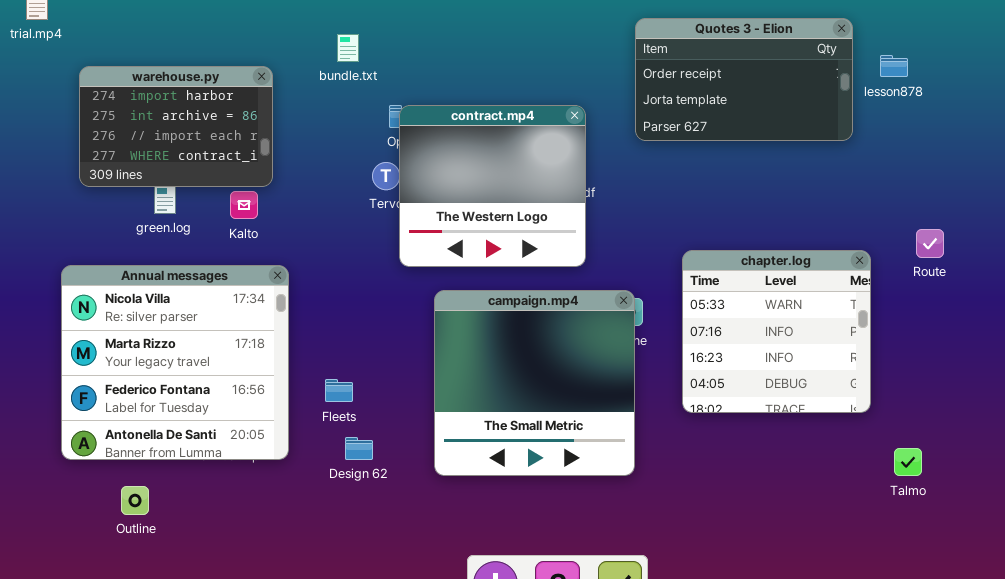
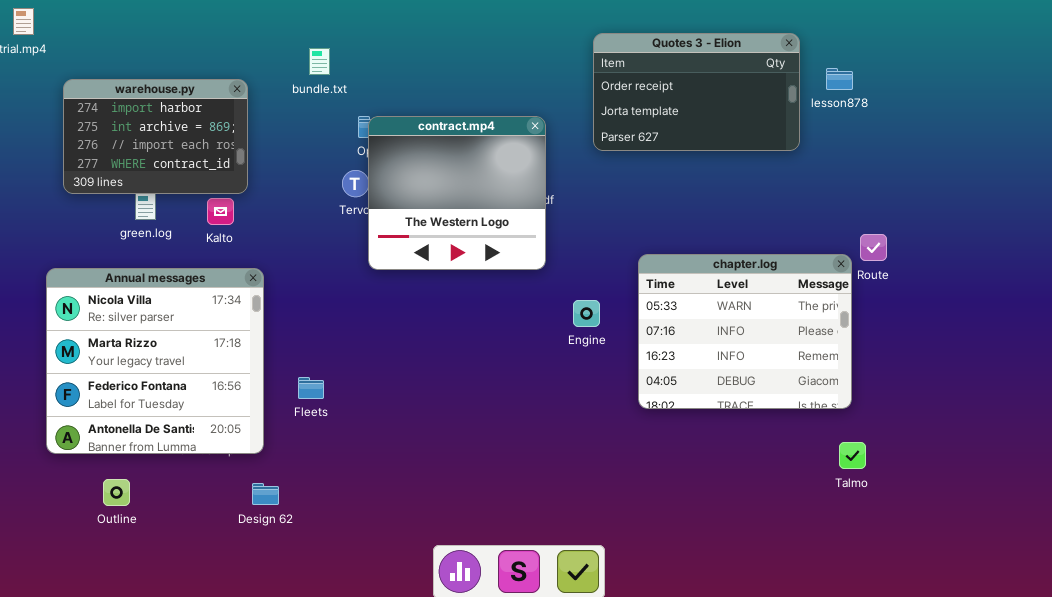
chapter.log: [682,250,871,413] -> [638,254,852,409], resized
campaign.mp4: [434,290,635,476] -> none, closed
Design 62: [345,437,373,460] -> [252,483,279,505], moved

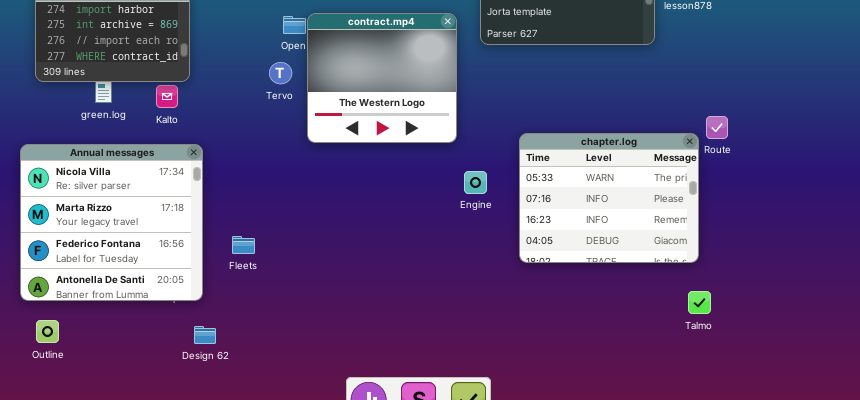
contract.mp4: [368,116,546,270] -> [307,13,457,143], moved
Outline: [103,479,130,506] -> [36,320,59,343], moved

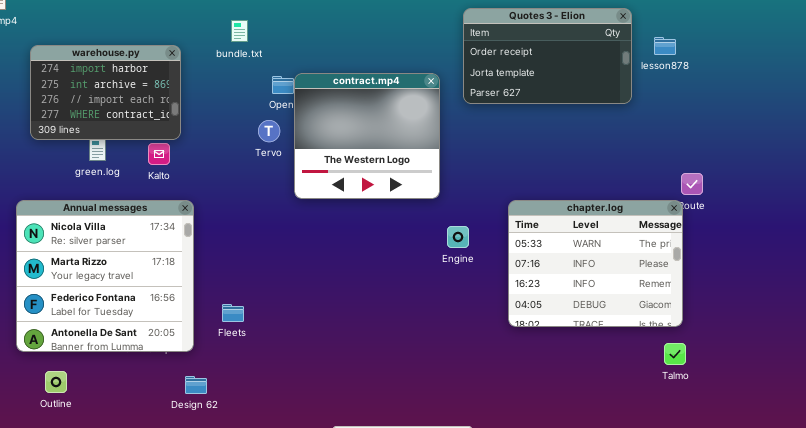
chapter.log: [519,133,699,263] -> [508,200,683,327], moved
Fleets: [232,236,255,254] -> [222,304,244,322], moved
Outline: [36,320,59,343] -> [45,371,67,393], moved

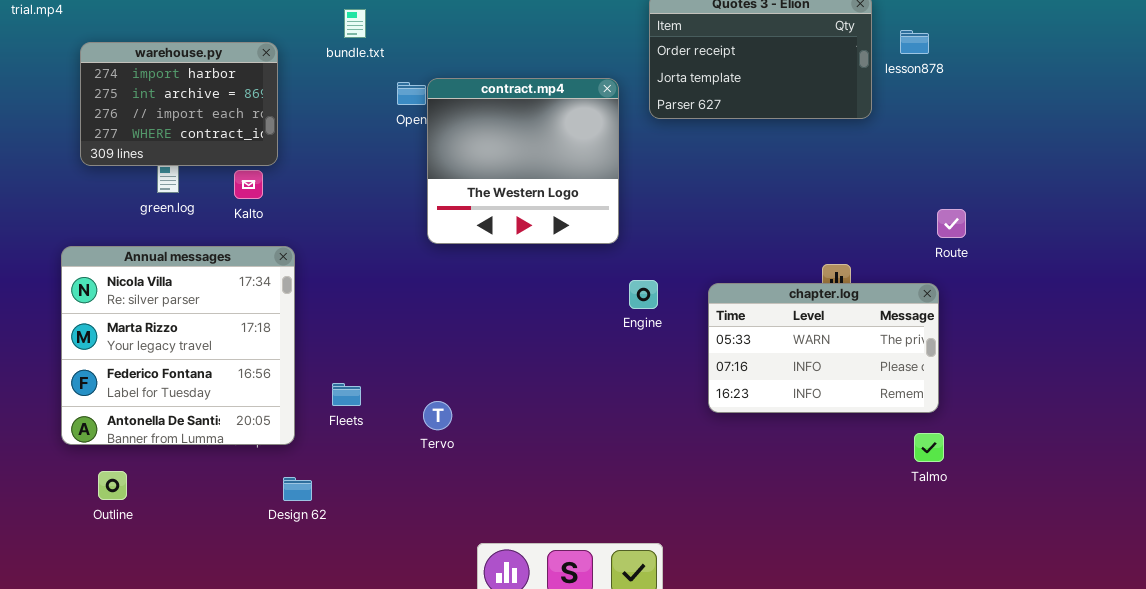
Tervo: [258,120,280,142] -> [423,401,452,430], moved
chapter.log: [508,200,683,327] -> [708,283,939,413], resized

